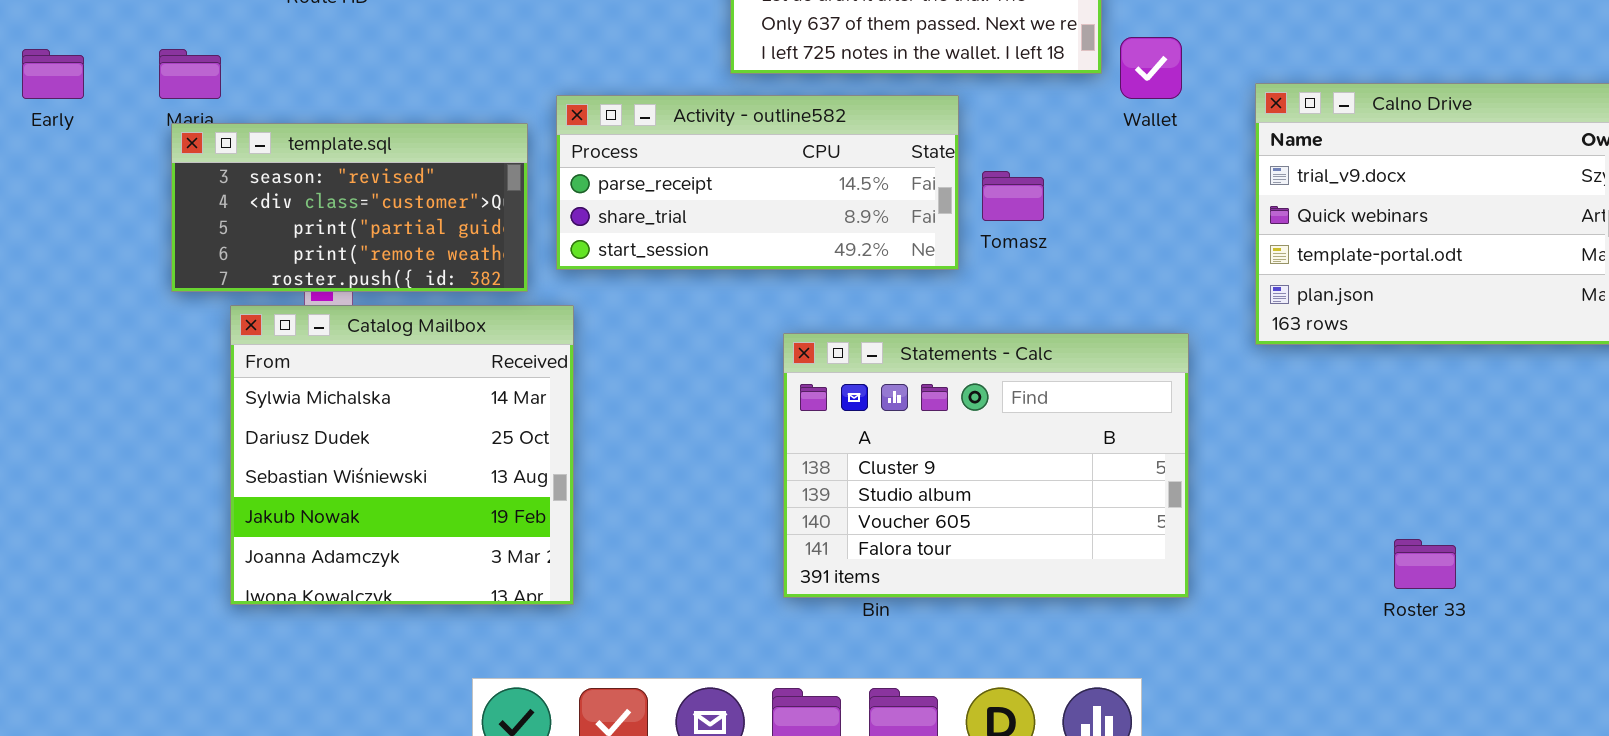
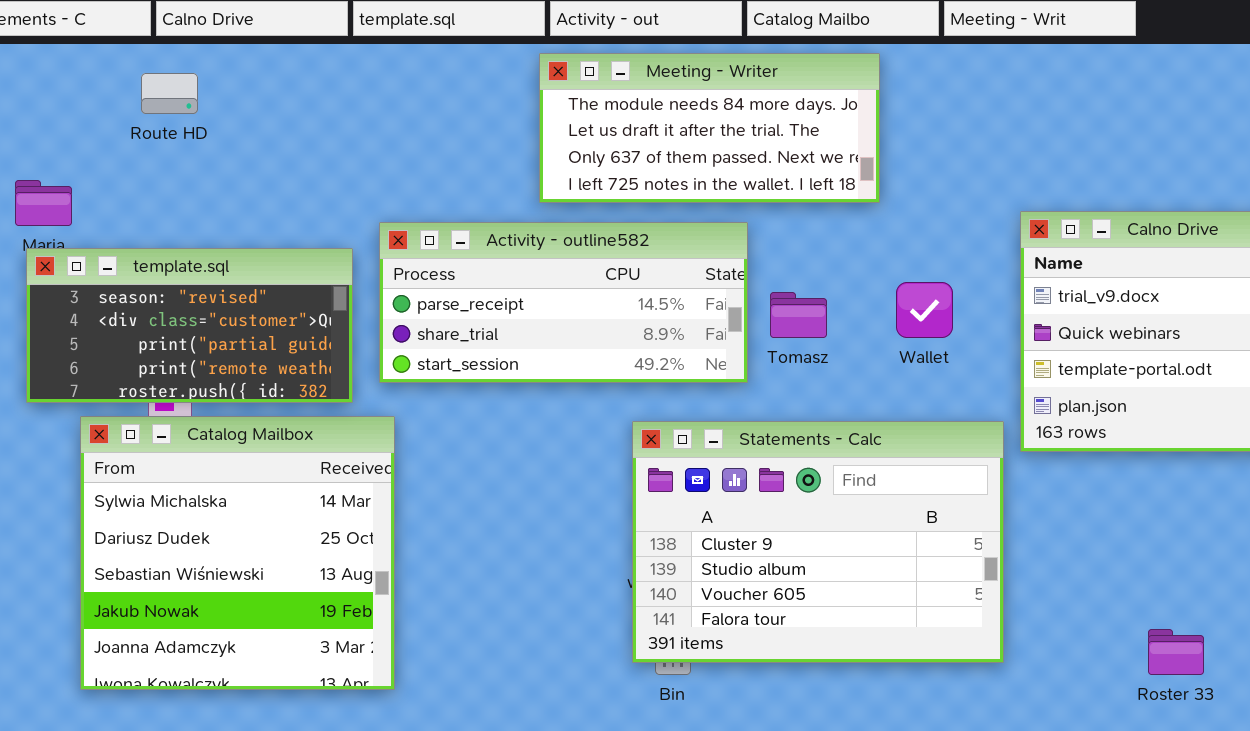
Wallet: [1120,37,1182,99] -> [896,282,953,338], moved
Statements - Calc: [783,333,1189,598] -> [632,421,1004,663], moved

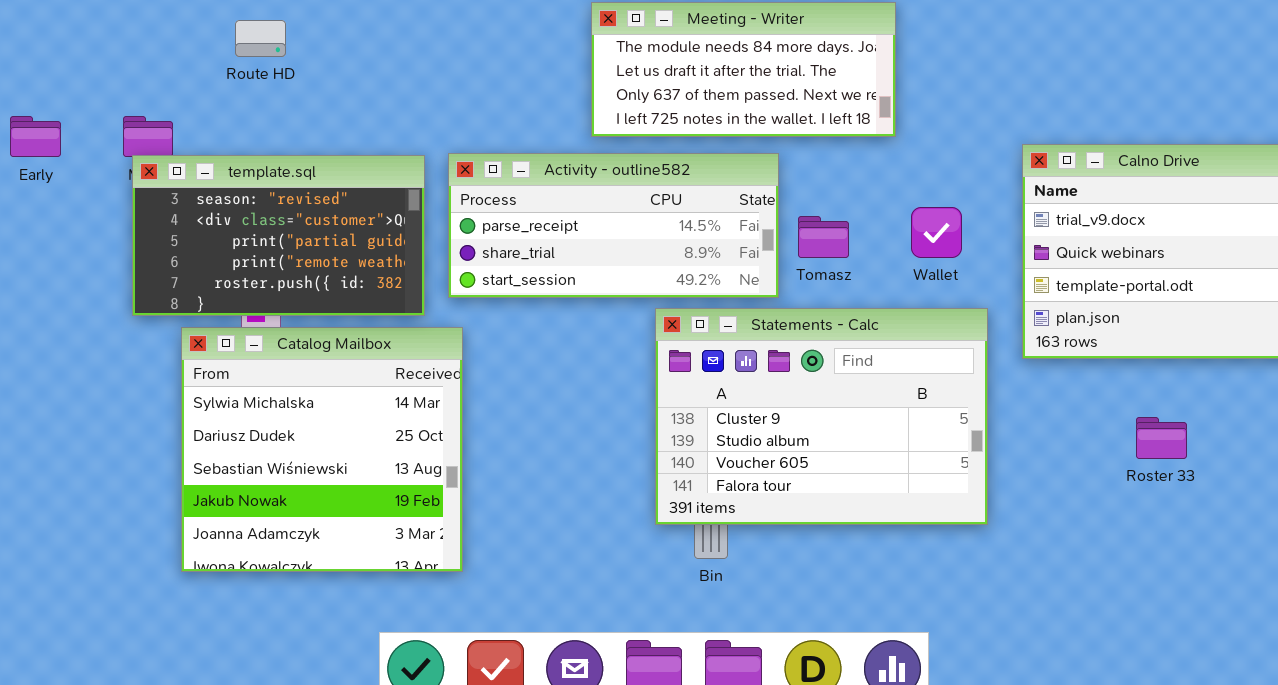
template.sql: [26,248,353,403] -> [132,155,425,316], resized
Statements - Calc: [632,421,1004,663] -> [655,308,988,525], moved
Roster 33: [1148,629,1204,675] -> [1136,417,1187,459], moved

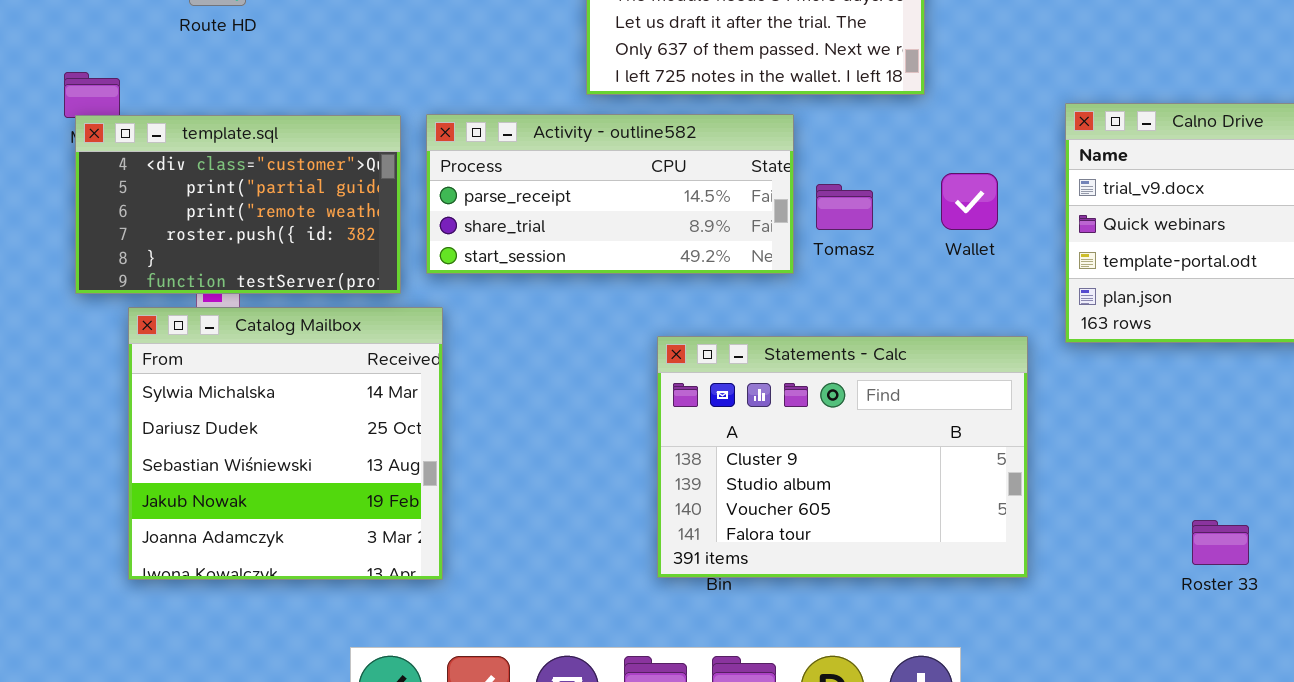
template.sql: [132,155,425,316] -> [75,115,401,294], scrolled down 1 row
Statements - Calc: [655,308,988,525] -> [657,336,1028,578], moved
Roster 33: [1136,417,1187,459] -> [1192,520,1249,565], moved

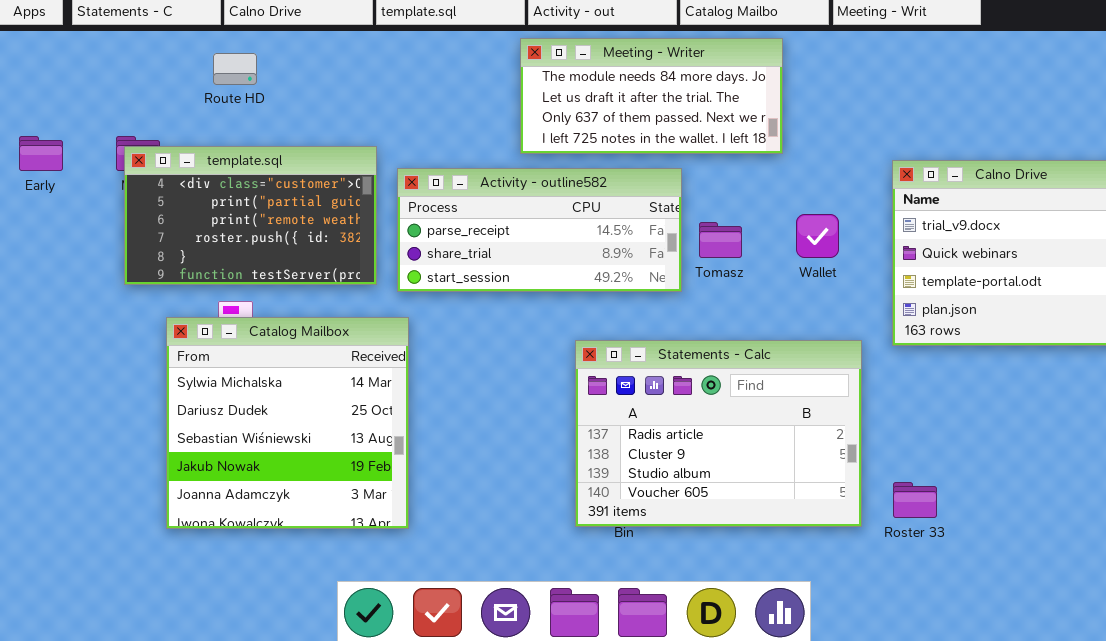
template.sql: [75,115,401,294] -> [124,146,377,285], moved
Statements - Calc: [657,336,1028,578] -> [575,340,862,527], scrolled up 1 row
Roster 33: [1192,520,1249,565] -> [893,482,937,518], moved

